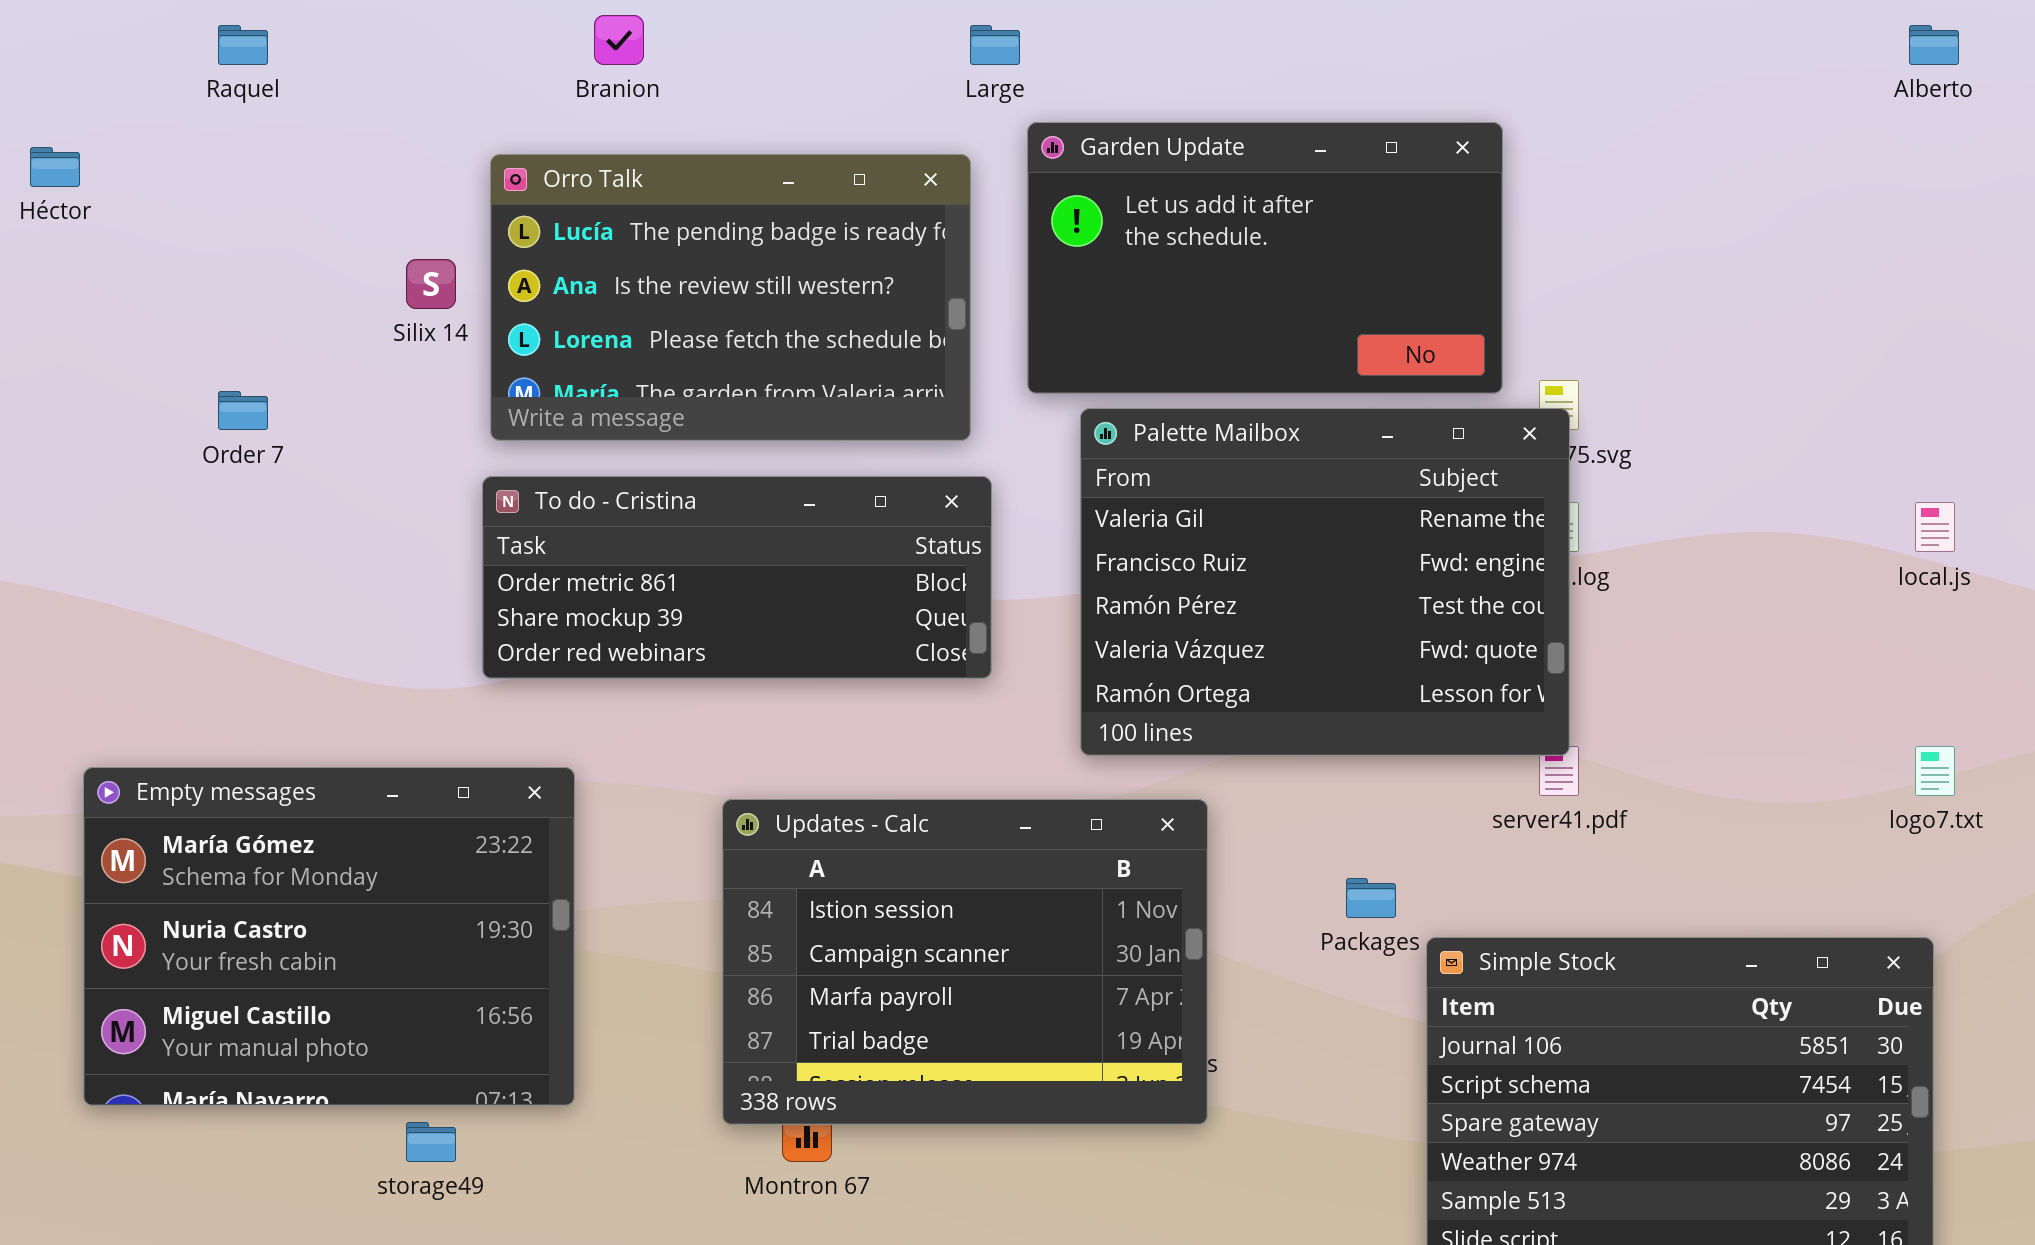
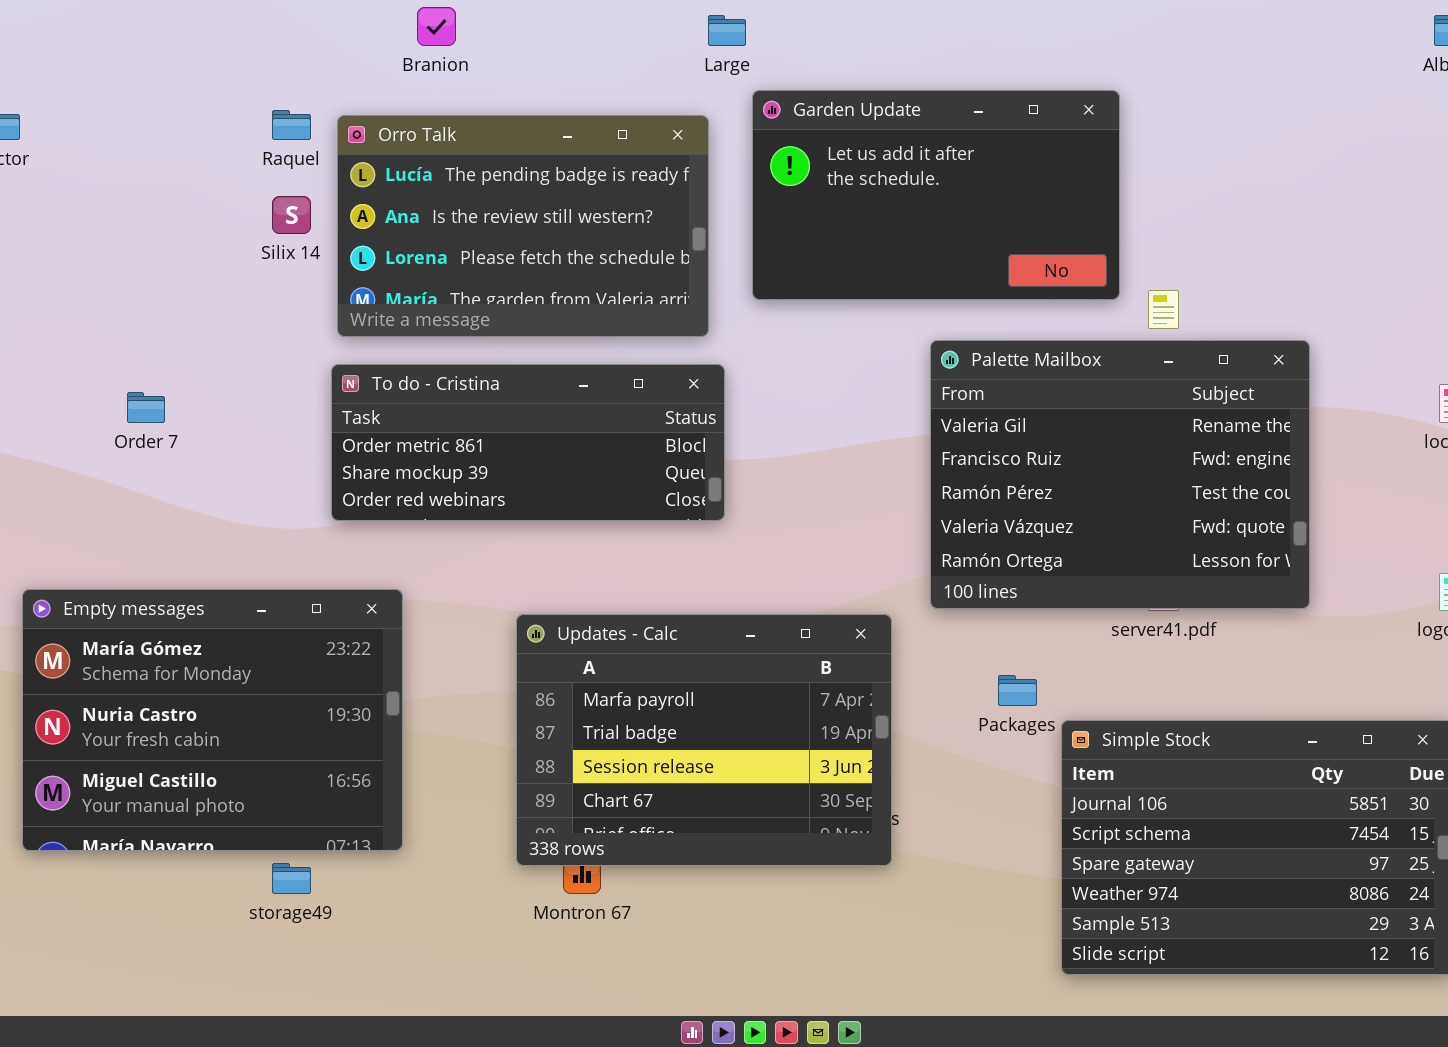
Raquel: [218,25,268,65] -> [272,110,311,140], moved
Order 7: [218,391,268,430] -> [127,392,165,423], moved
Palette Mailbox: [1080,408,1570,756] -> [930,340,1310,609], moved
Updates - Calc: [722,799,1208,1125] -> [516,614,892,866], scrolled down 2 rows

